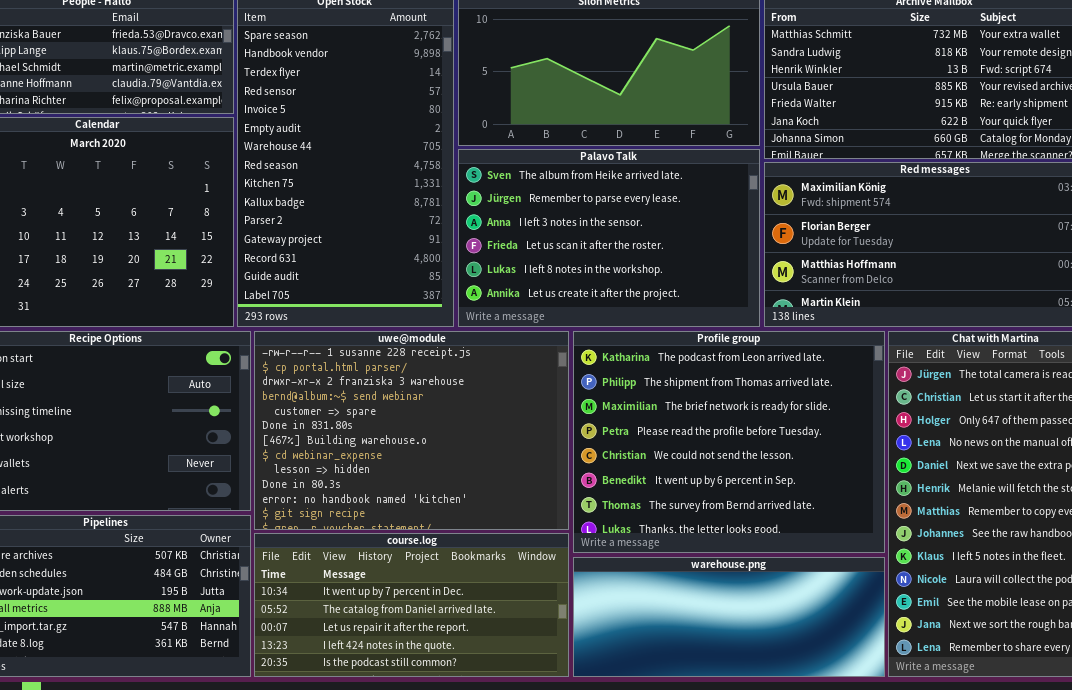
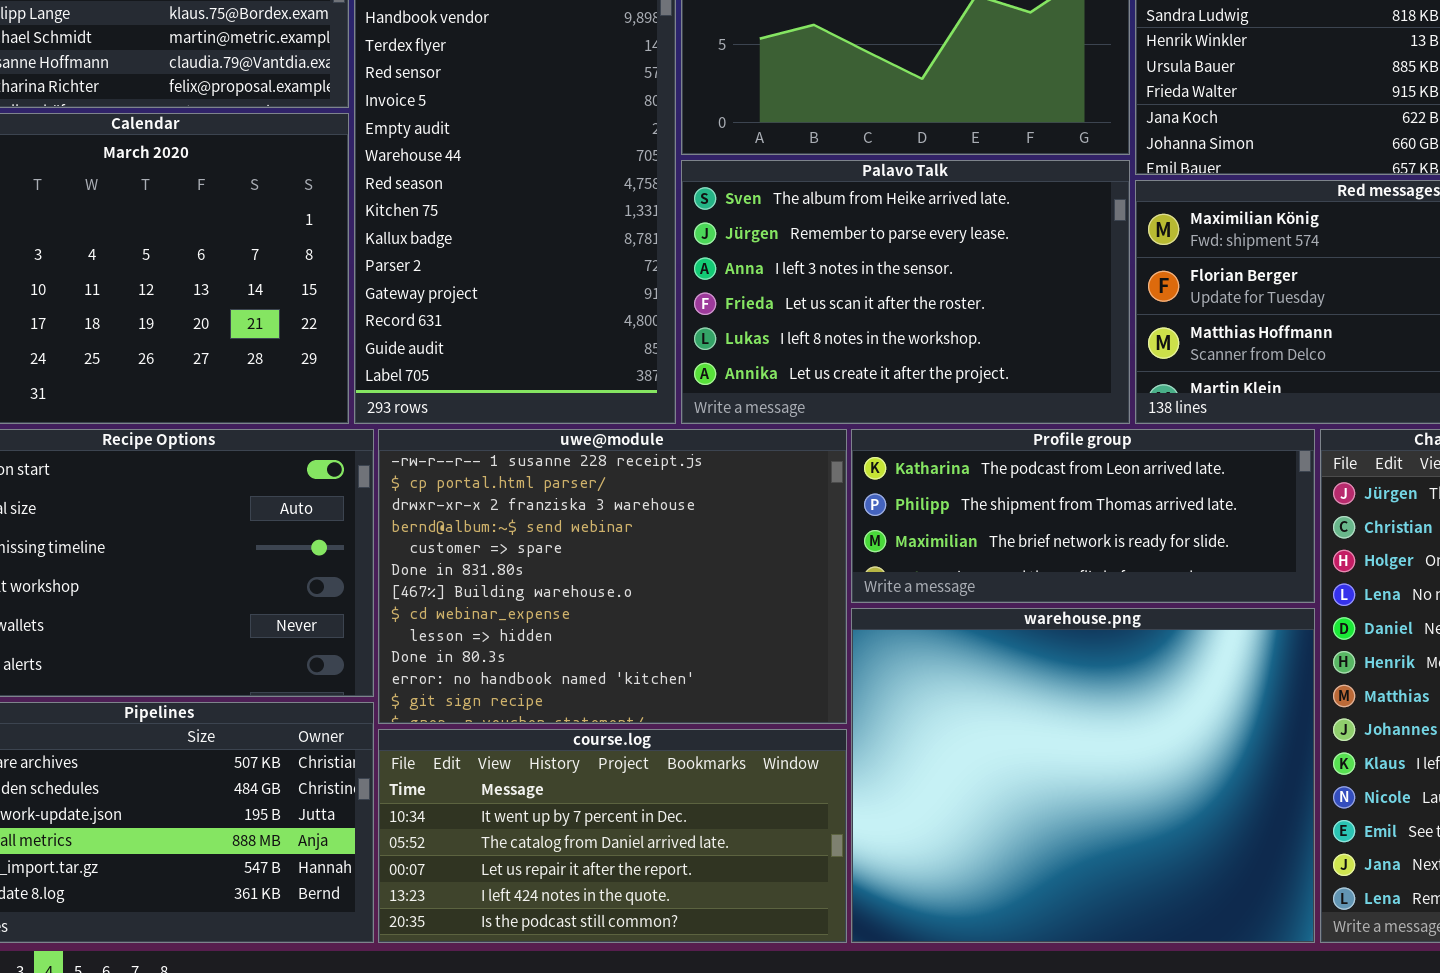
Profile group: [573,331,885,553] -> [851,429,1315,603], resized
warehouse.png: [573,557,885,677] -> [851,608,1315,943], resized

